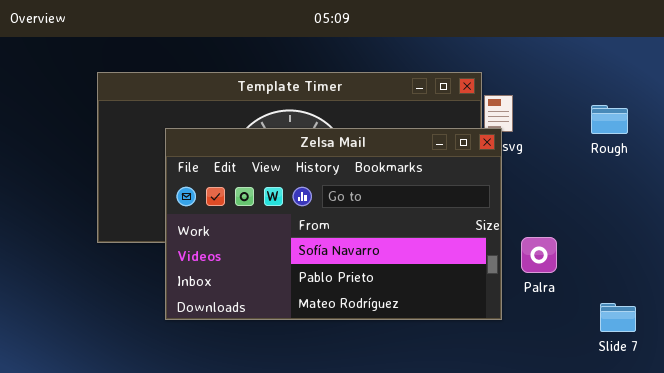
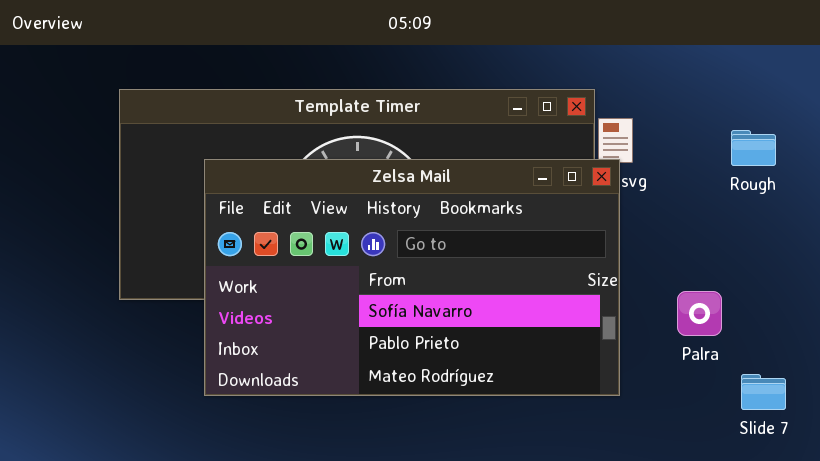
Palra: [521,237,557,273] -> [677,291,722,336], moved

